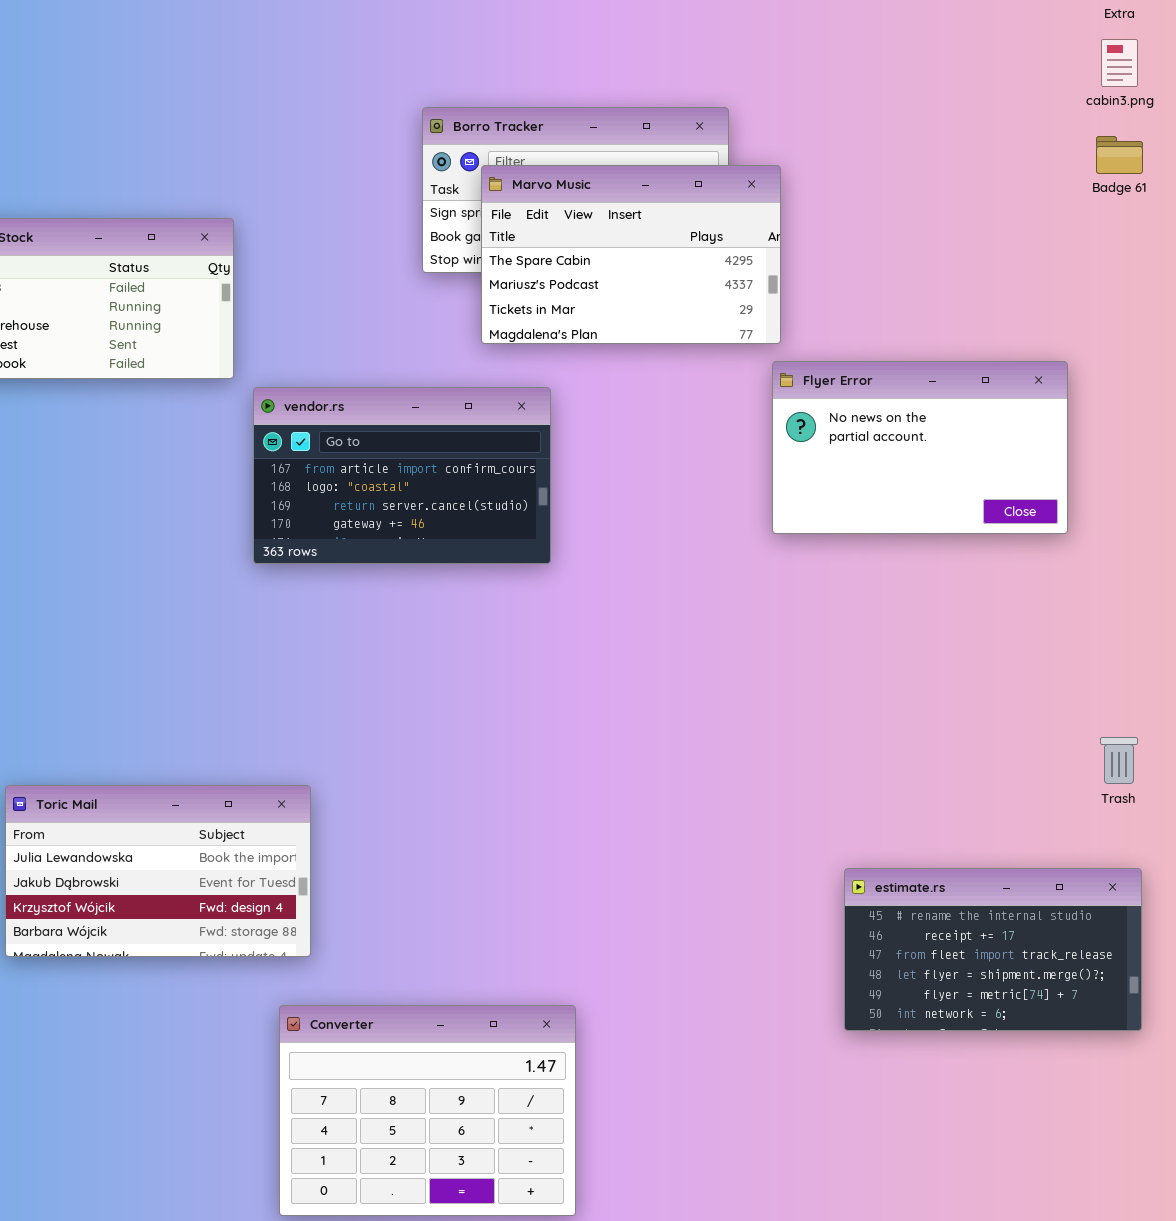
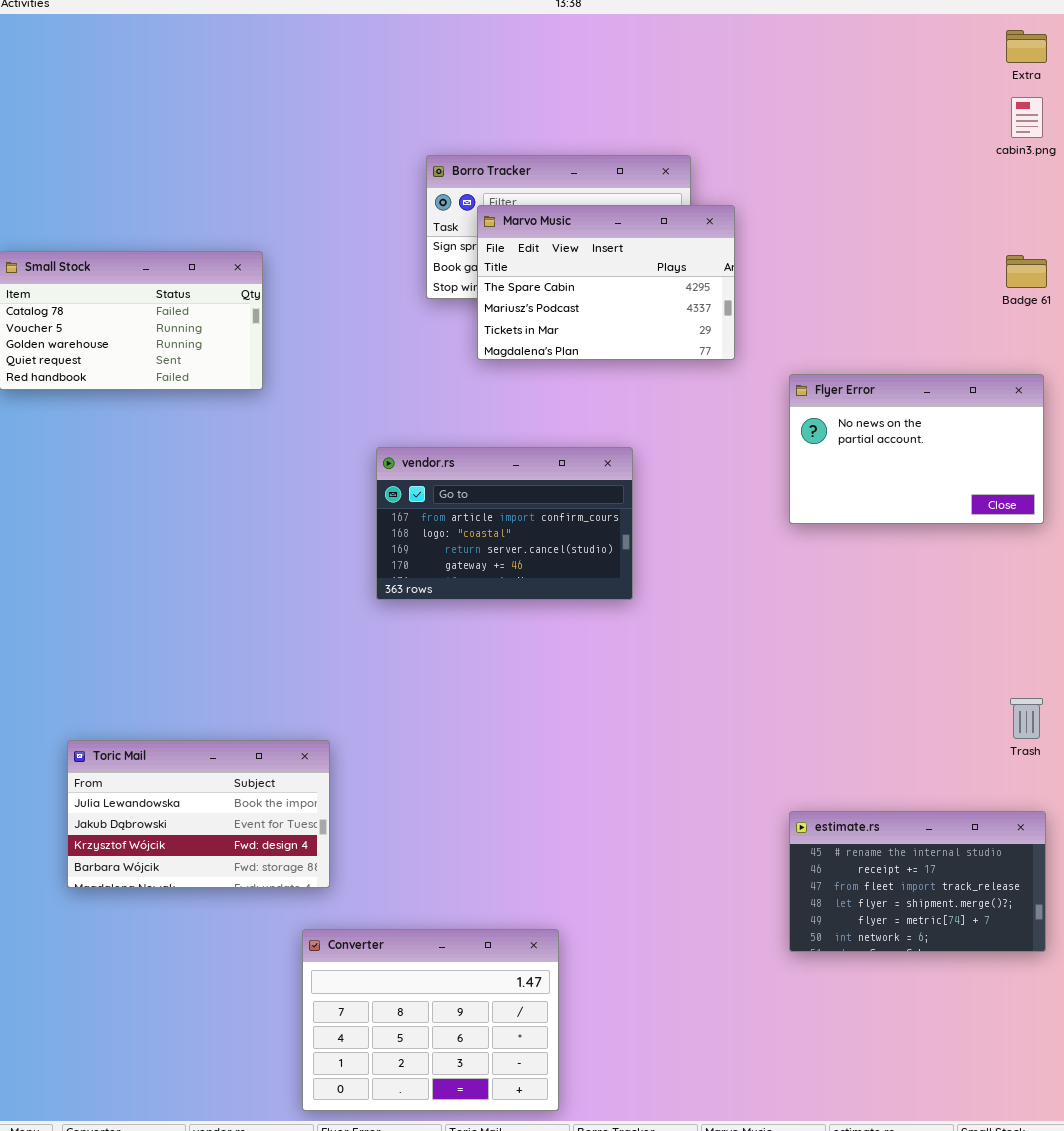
Badge 61: [1096,136,1143,174] -> [1006,255,1047,288], moved
Flyer Error: [772,361,1068,534] -> [789,374,1044,524], moved
vendor.rs: [253,387,551,564] -> [376,447,633,600], moved

